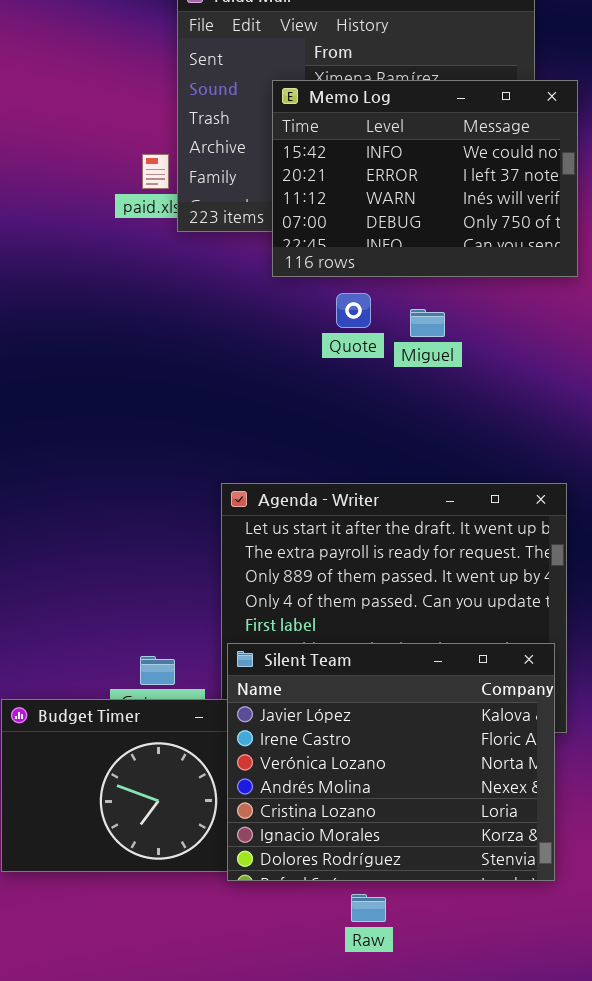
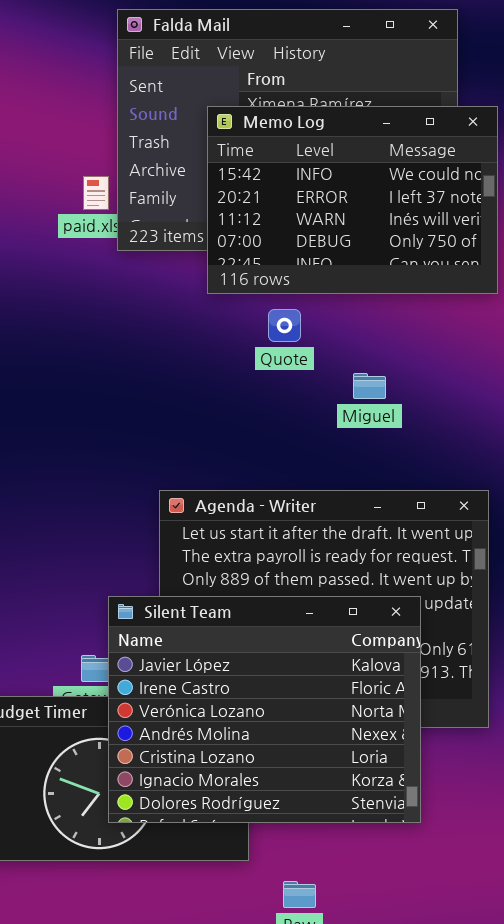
Miguel: [410,309,445,337] -> [353,373,386,399], moved
Silent Team: [227,643,555,881] -> [108,596,421,823], moved

